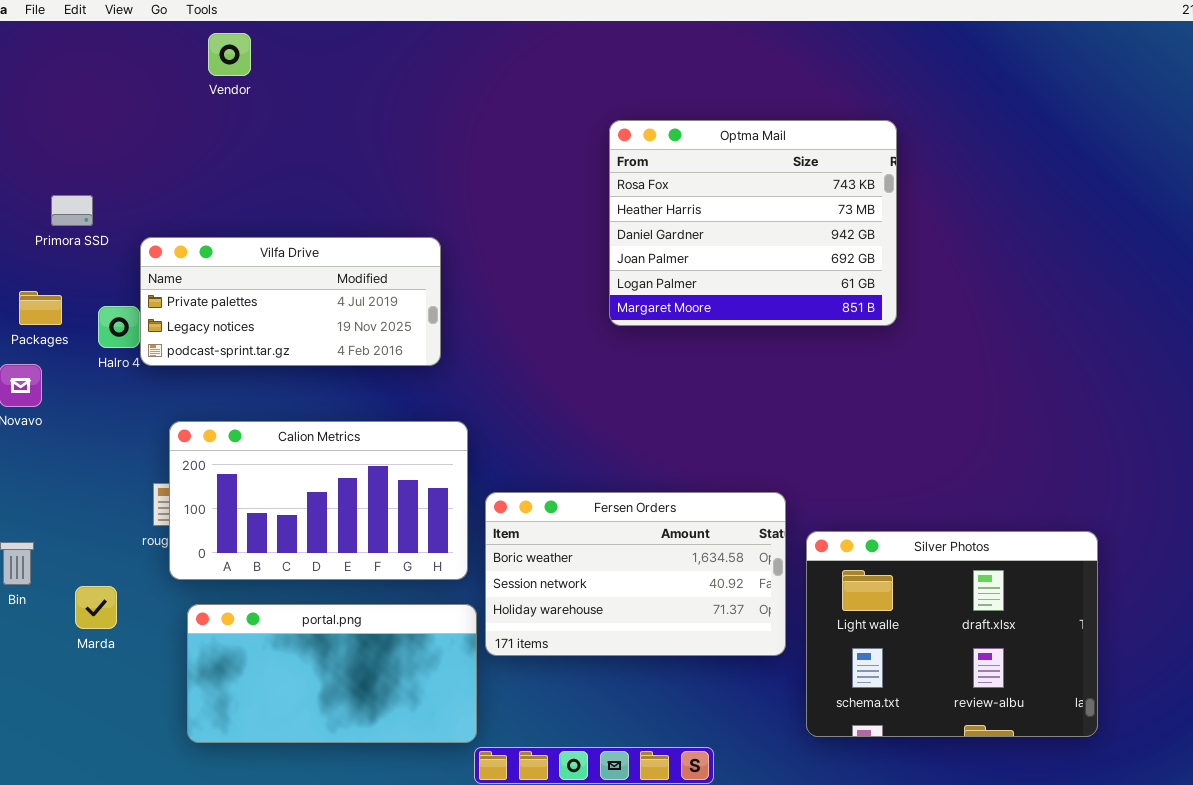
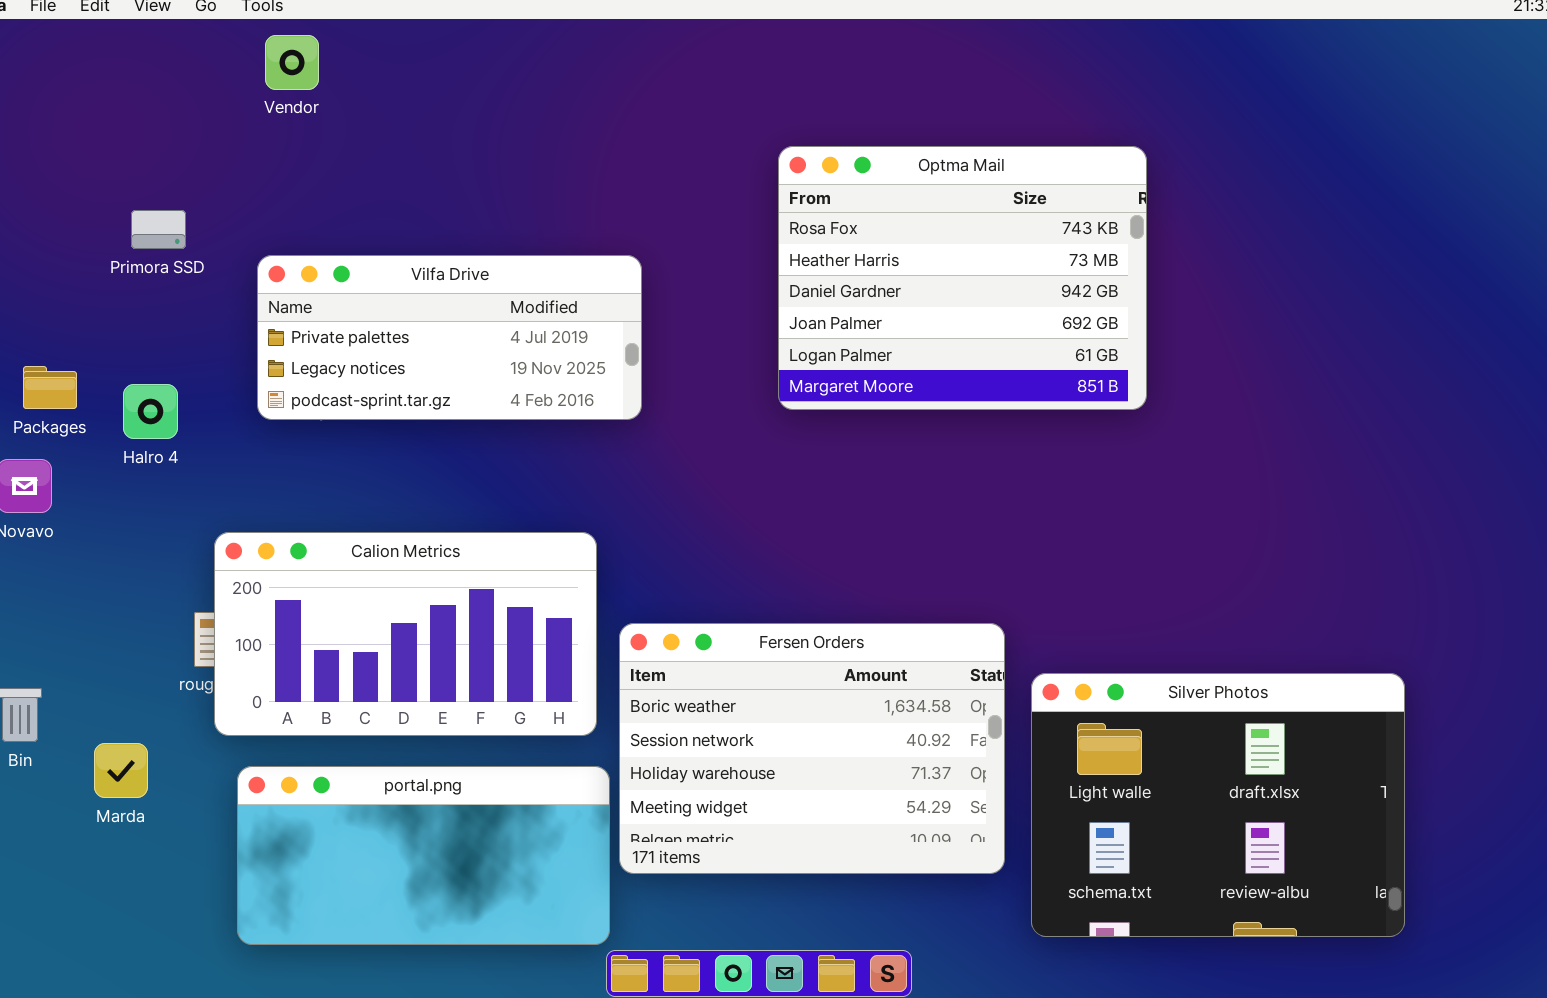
Primora SSD: [51,195,93,226] -> [131,210,186,249], moved
Vilfa Drive: [140,237,441,366] -> [257,255,642,420], moved
Fersen Orders: [485,492,786,656] -> [619,623,1005,874], resized

